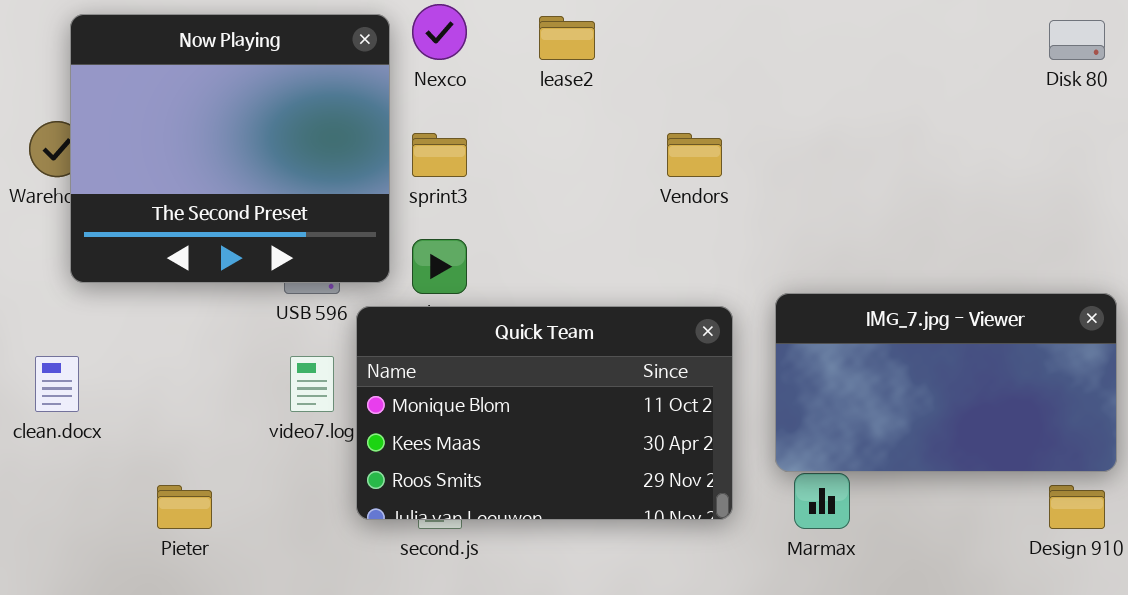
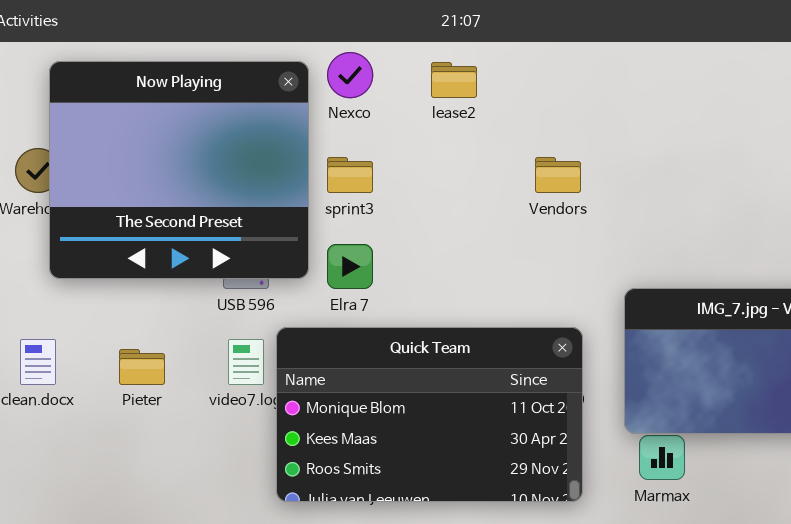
Quick Team: [356,306,733,520] -> [276,327,583,502], moved
Pieter: [157,485,212,529] -> [119,349,165,385], moved

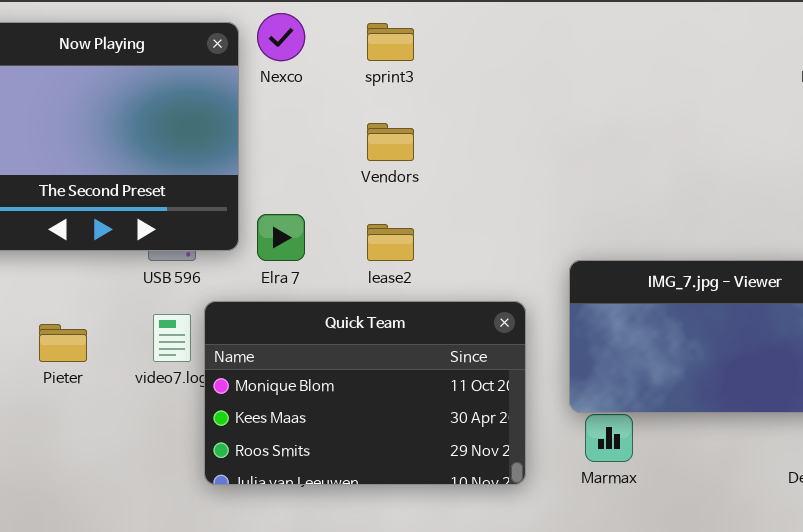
lease2: [431,62,477,98] -> [367,224,414,261], moved
sprint3: [327,157,373,193] -> [367,23,414,61], moved
Vendors: [535,157,581,193] -> [367,123,414,161], moved

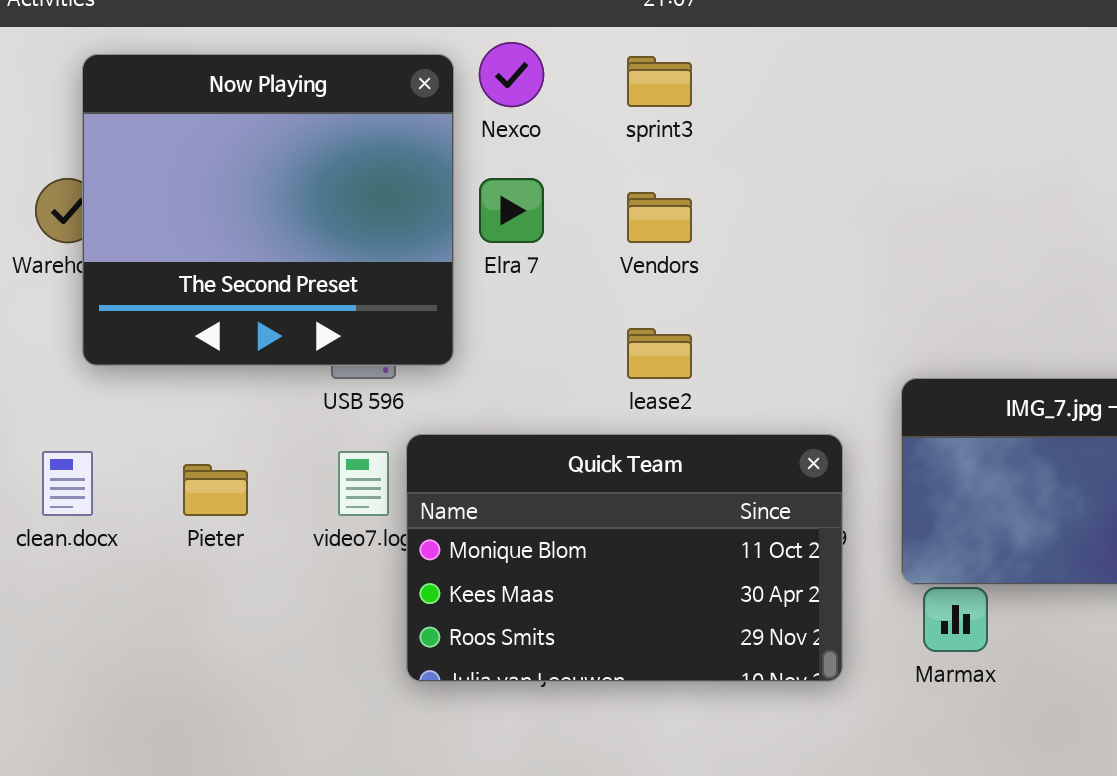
Elra 7: [257,214,305,261] -> [479,178,544,243], moved

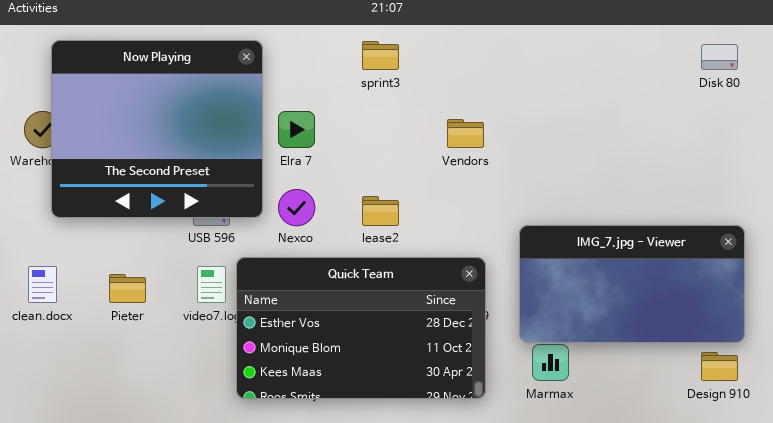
Nexco: [479,42,544,107] -> [278,189,315,226], moved
Vendors: [627,192,692,243] -> [447,119,484,148], moved
Quick Team: [406,434,843,682] -> [236,257,486,399], scrolled up 1 row

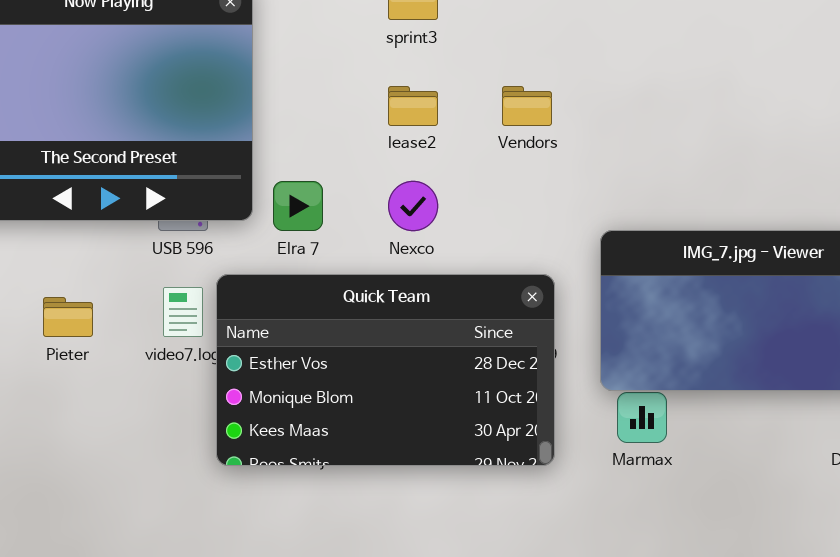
Elra 7: [278,111,315,148] -> [273,181,323,231], moved
Nexco: [278,189,315,226] -> [388,181,438,231], moved
lease2: [362,196,399,226] -> [388,86,438,126], moved

